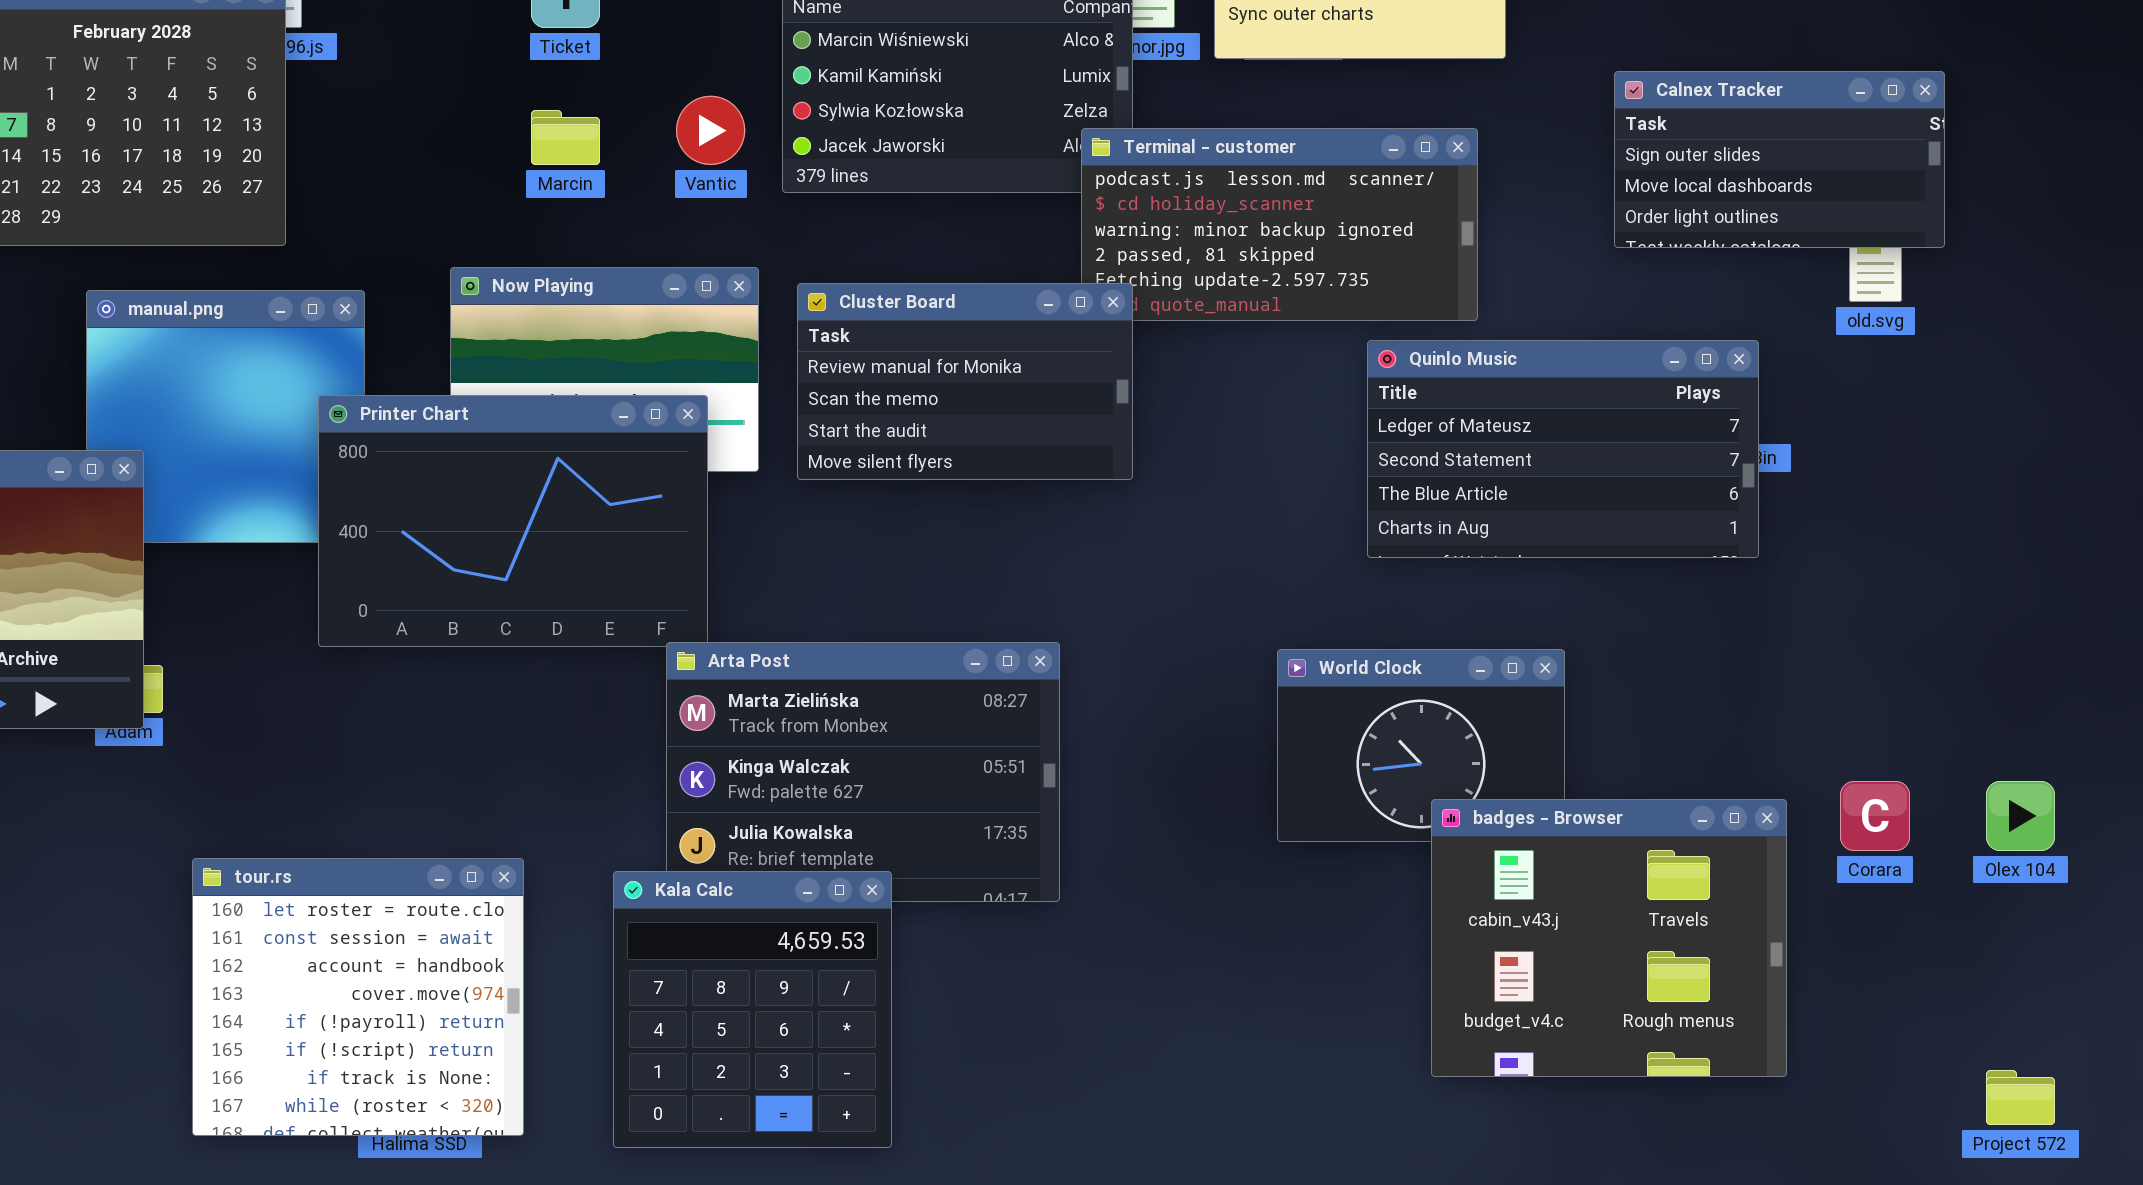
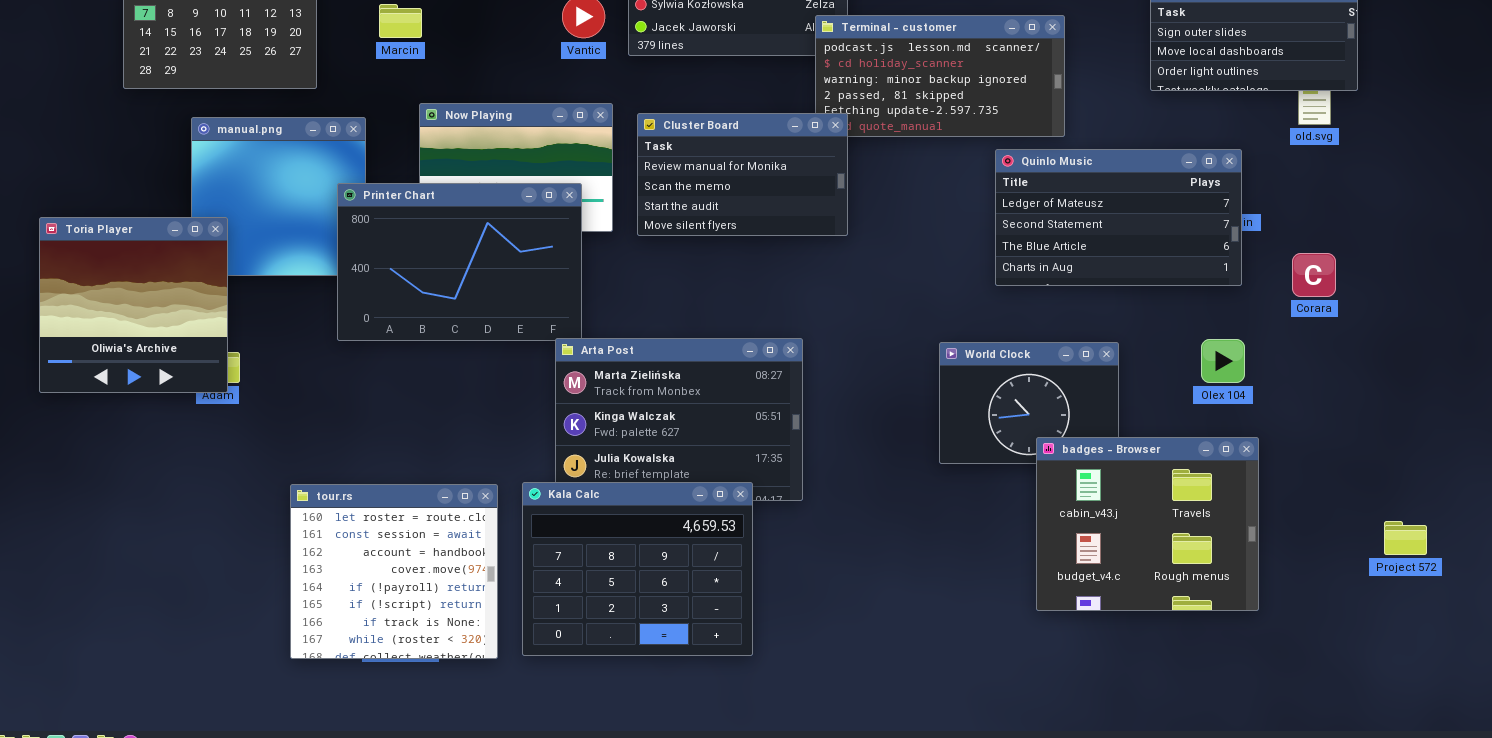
Marcin: [531,110,600,165] -> [379,4,422,38], moved
Corara: [1840,781,1910,851] -> [1292,253,1336,297], moved
Olex 104: [1986,781,2055,851] -> [1201,339,1245,383], moved
tour.rs: [192,858,524,1136] -> [290,484,498,659], moved
Kala Calc: [613,871,892,1148] -> [522,482,753,656], resized
Project 572: [1986,1070,2055,1125] -> [1384,521,1427,555], moved

